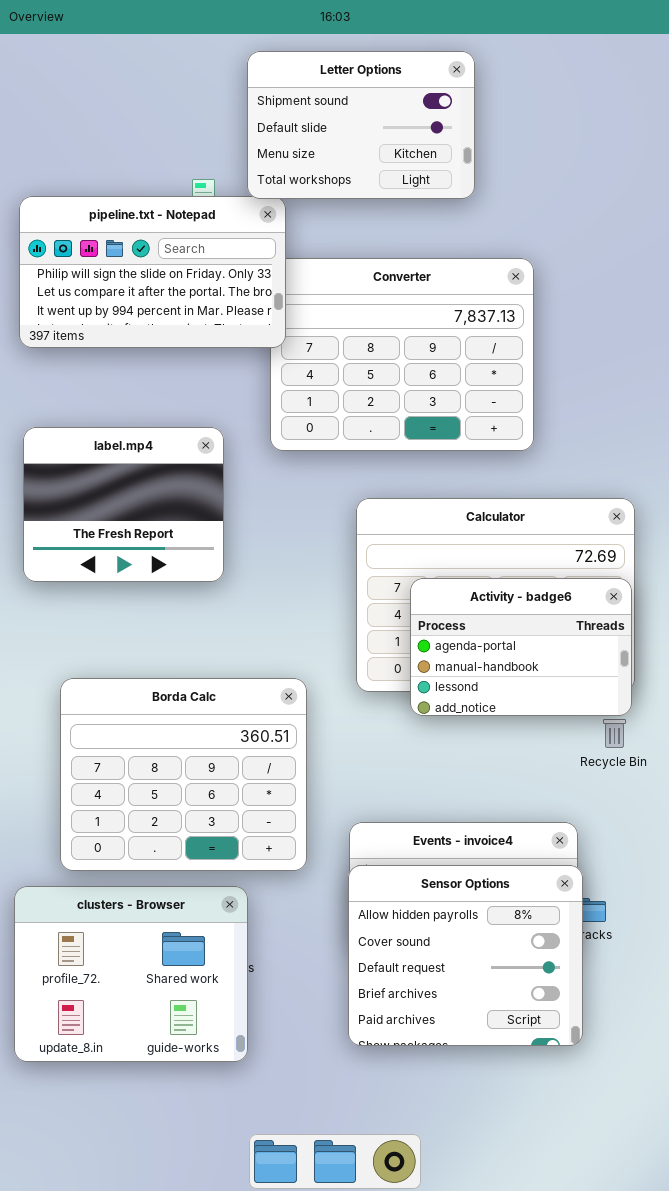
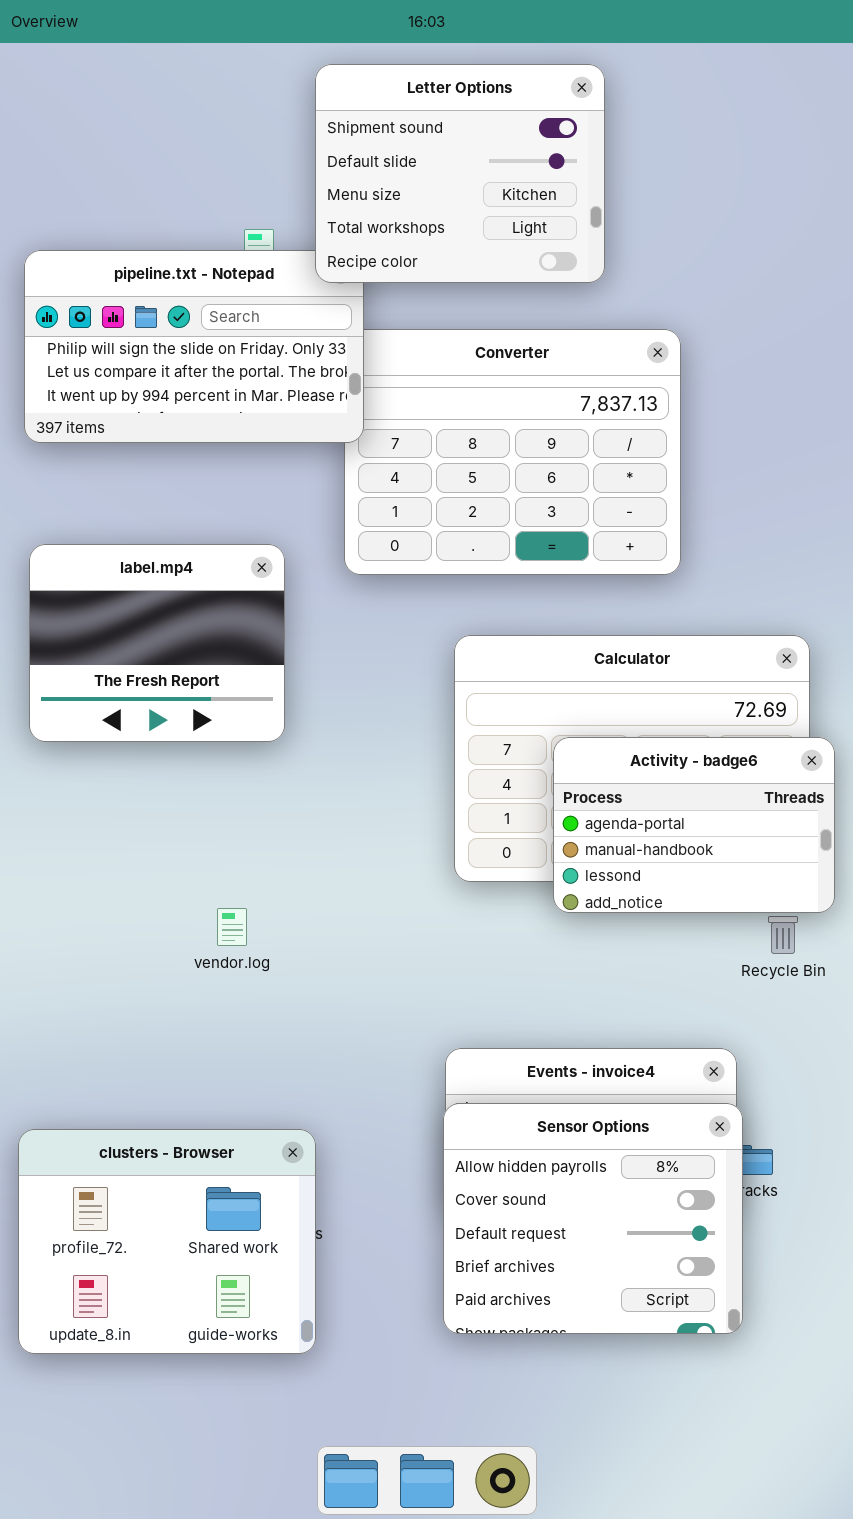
Letter Options: [247,51,475,199] -> [315,64,605,283], resized
Activity - badge6: [410,578,632,716] -> [553,737,835,913], moved
Borda Calc: [60,678,307,871] -> none, closed

